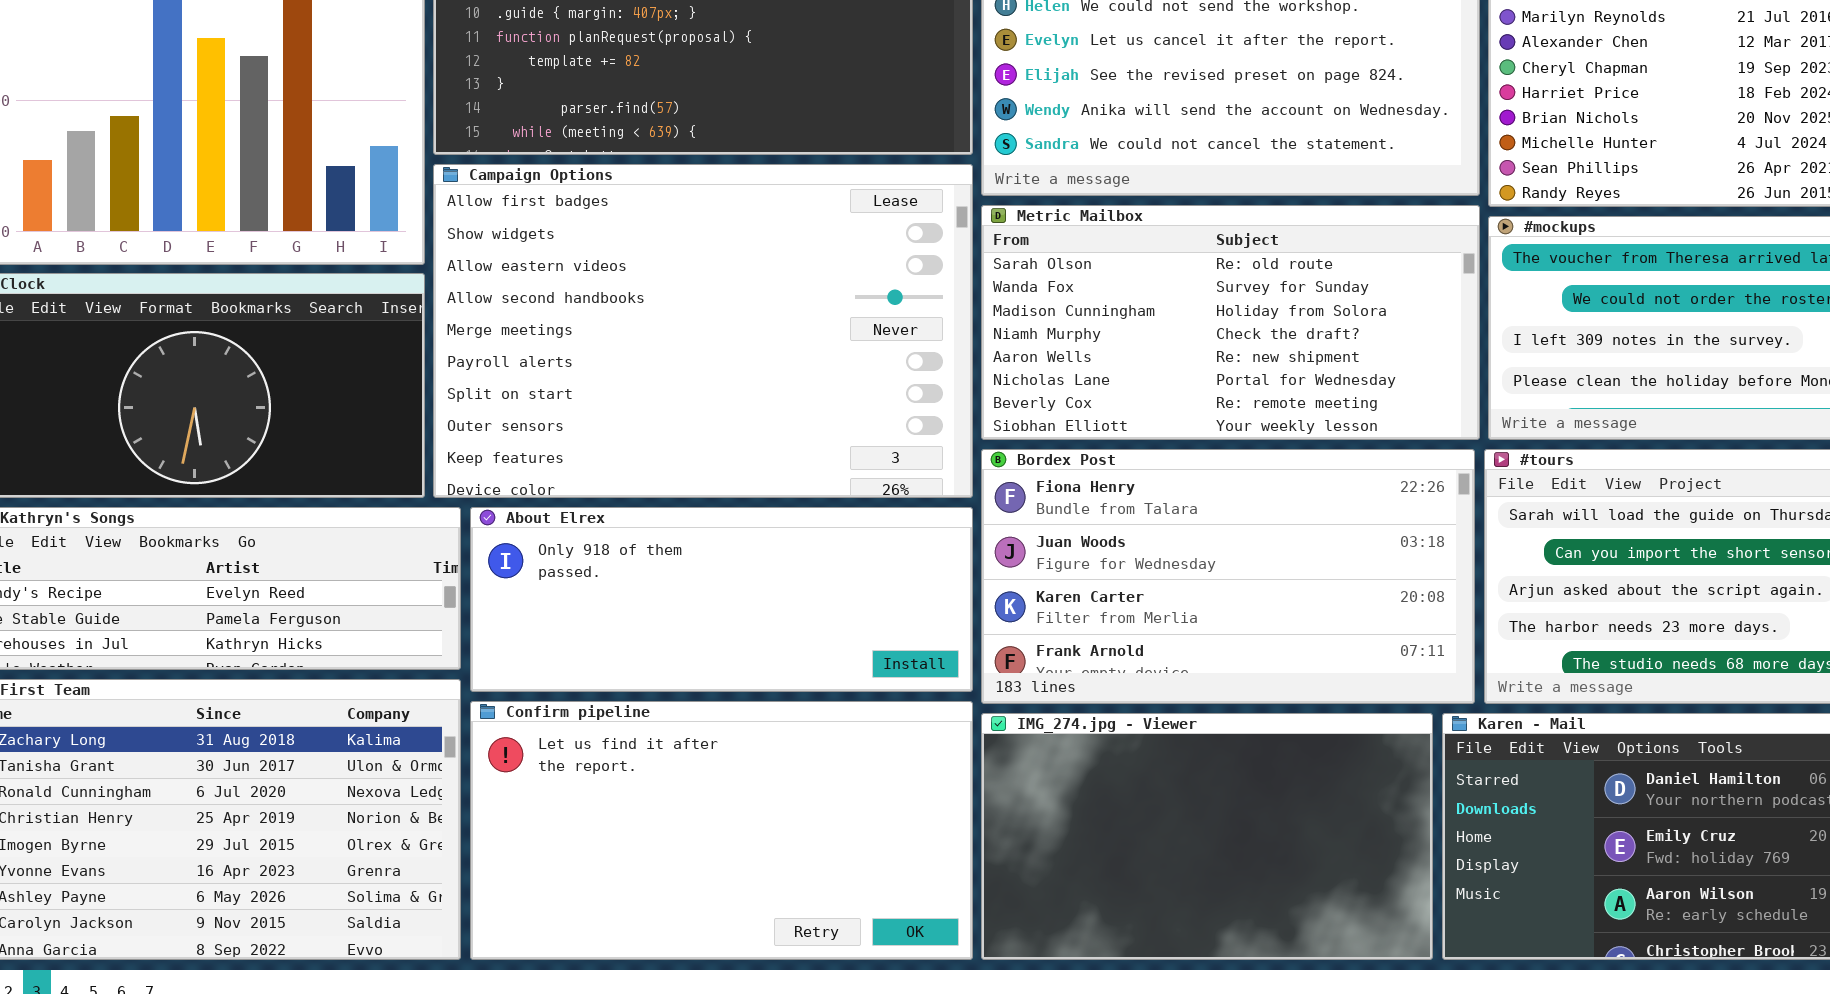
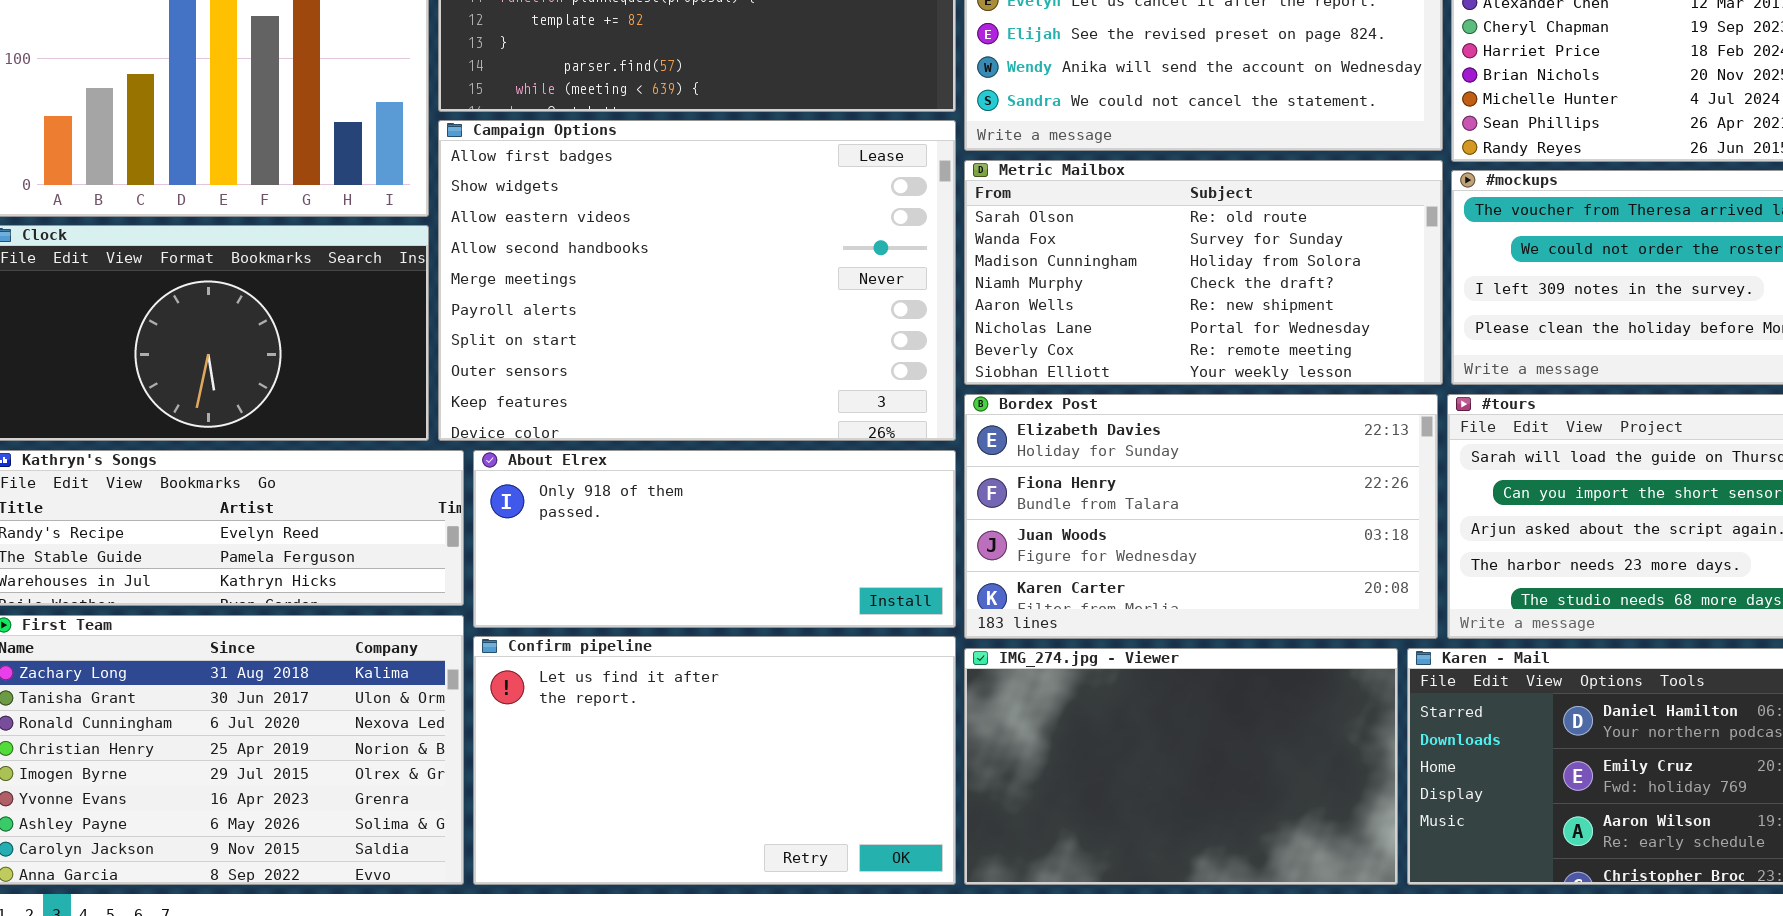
Bordex Post: [981,449,1475,704] -> [964,394,1438,639], scrolled up 1 row

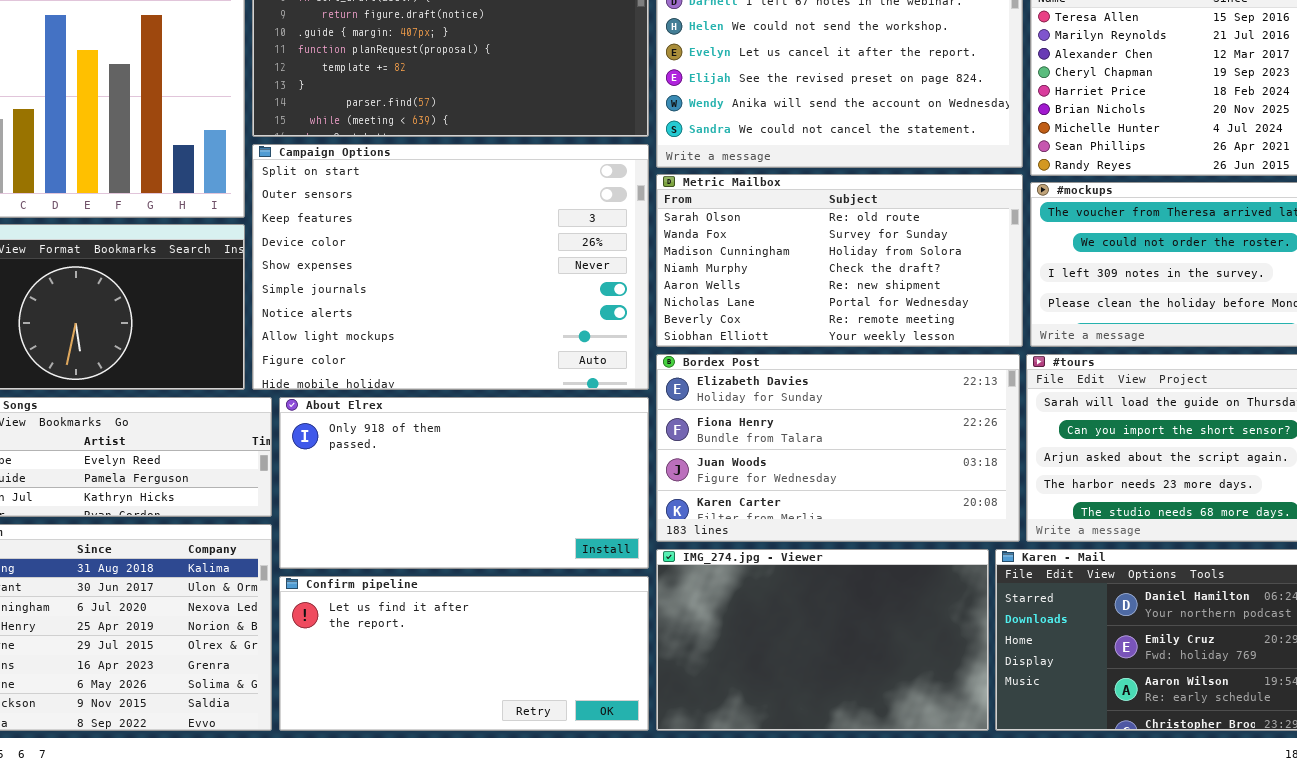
Campaign Options: [438,120,956,441] -> [252,144,649,390], scrolled down 6 rows
About Elrex: [473,450,956,628] -> [279,397,649,569], resized
Confirm pipeline: [473,636,956,885] -> [279,576,649,731], resized

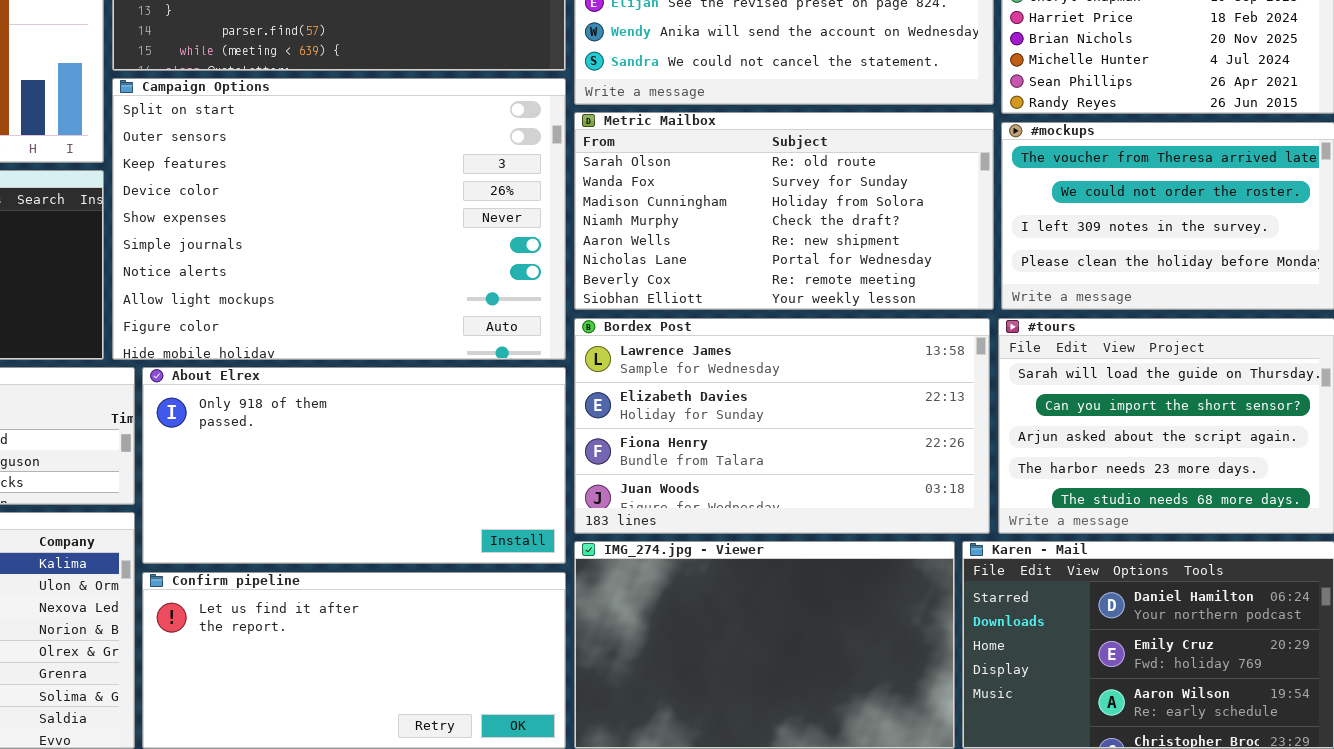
Bordex Post: [656,354,1020,542] -> [574,318,990,534], scrolled up 1 row

